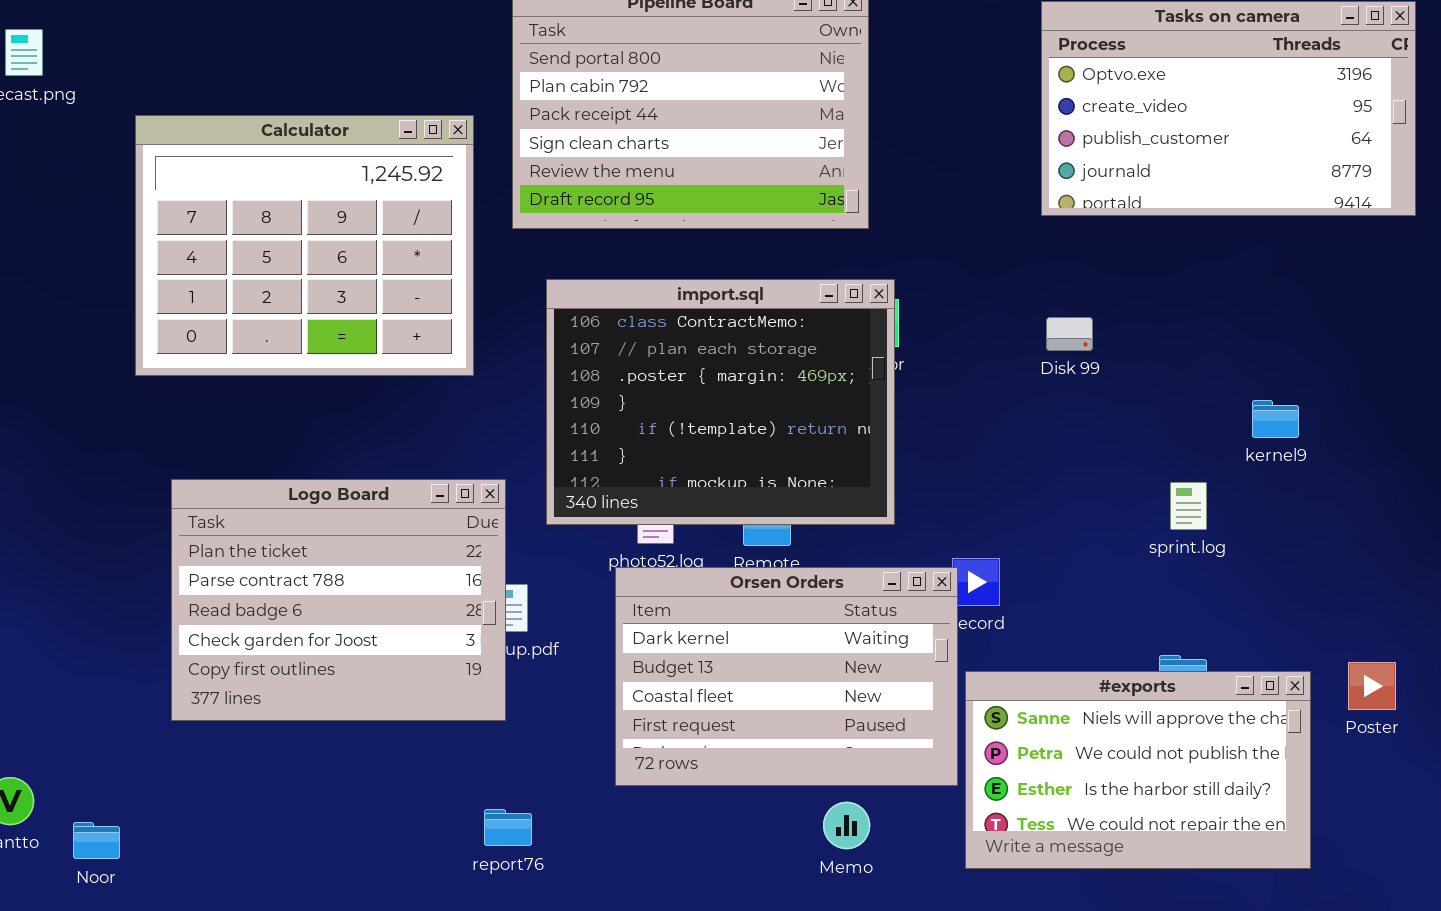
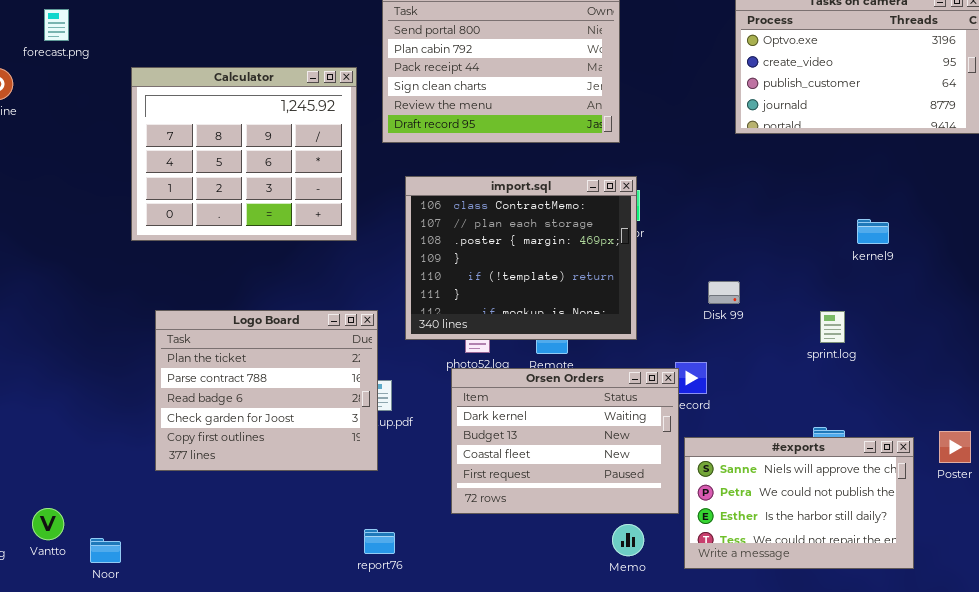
Disk 99: [1046,317,1093,351] -> [708,281,740,304], moved
kernel9: [1252,400,1299,438] -> [857,219,889,244], moved
Memo: [823,802,870,849] -> [612,524,644,556], moved

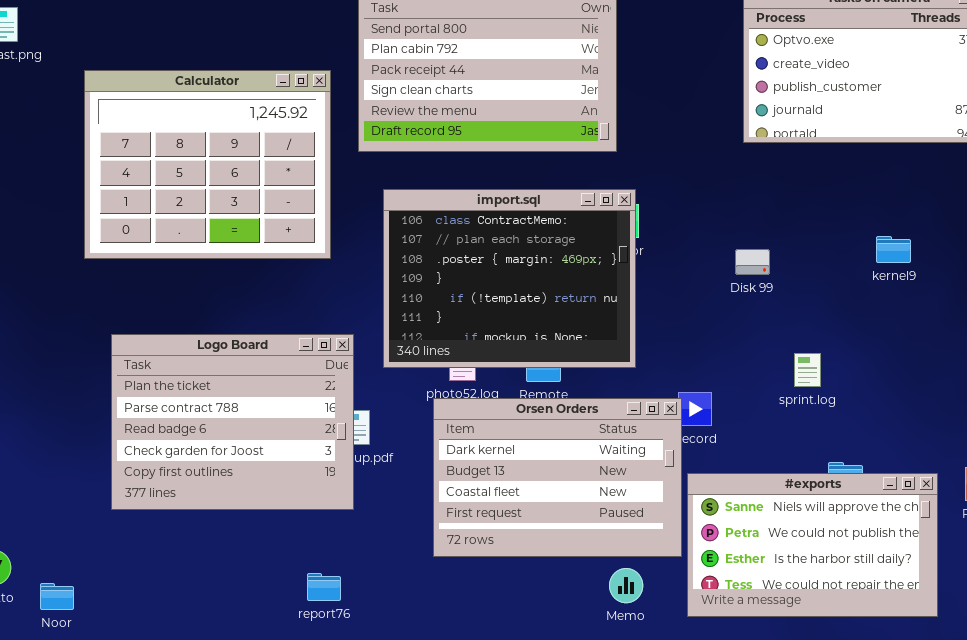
Disk 99: [708,281,740,304] -> [735,249,770,275], moved
sprint.log: [820,311,845,343] -> [794,353,821,387], moved
report76: [364,529,395,554] -> [307,573,341,601], moved

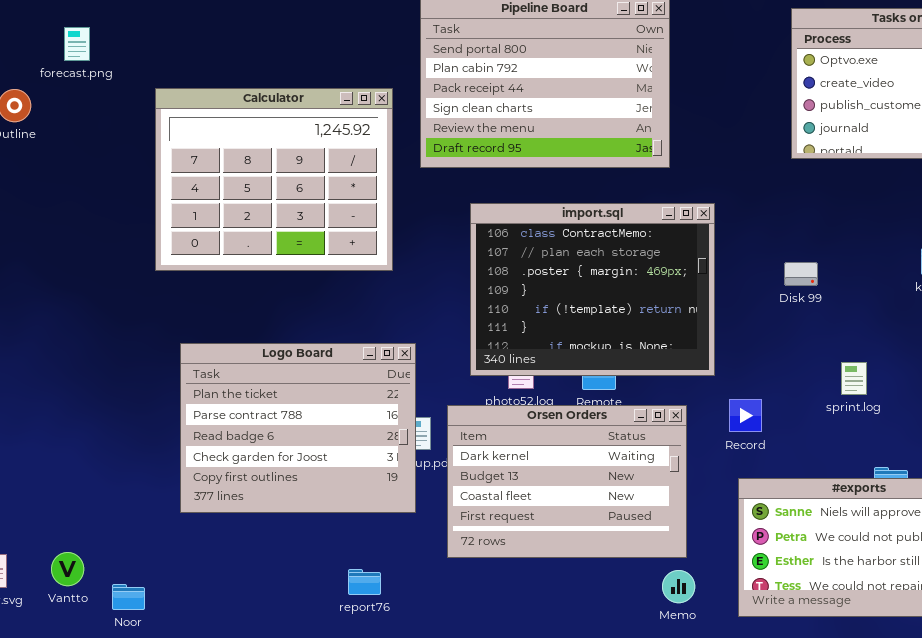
import.sql: [383,189,636,368] -> [470,203,715,376], moved
Orsen Orders: [433,398,682,557] -> [447,405,687,558], moved
report76: [307,573,341,601] -> [348,569,381,595], moved

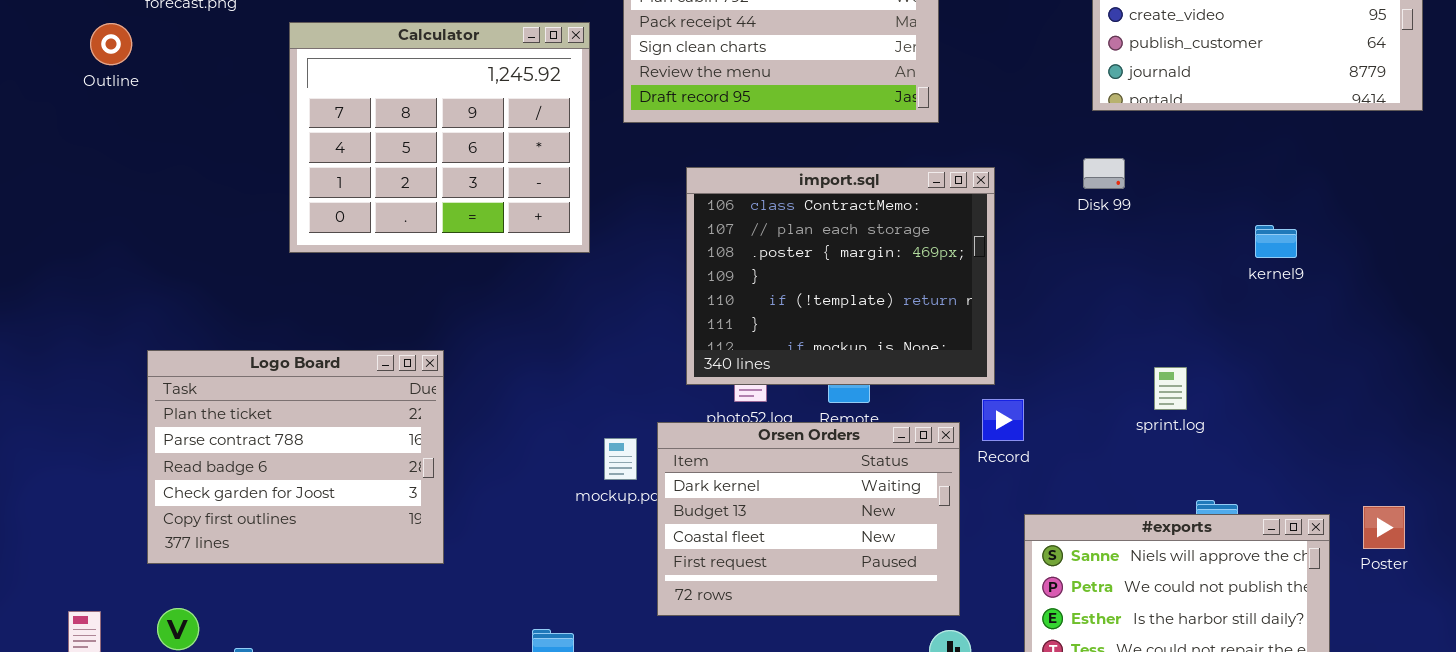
Disk 99: [784,262,818,286] -> [1083,158,1125,189], moved
Logo Board: [180,343,416,513] -> [147,350,444,564], moved
Record: [729,399,762,432] -> [982,399,1024,441], moved

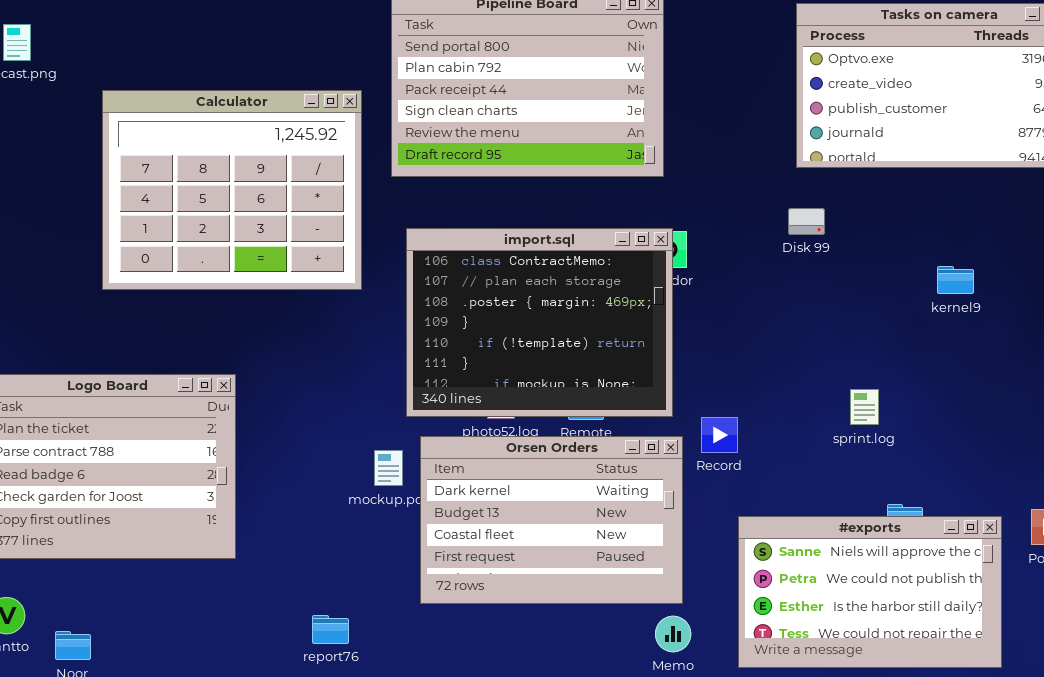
import.sql: [686,167,995,385] -> [406,228,673,417], moved

